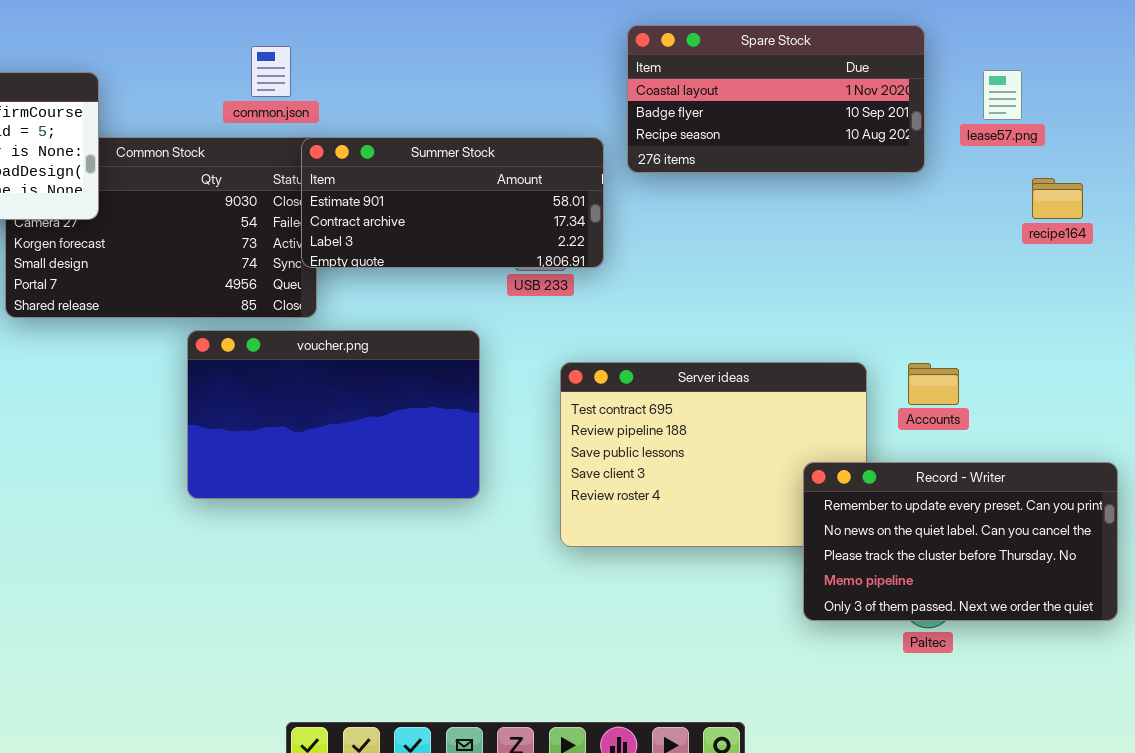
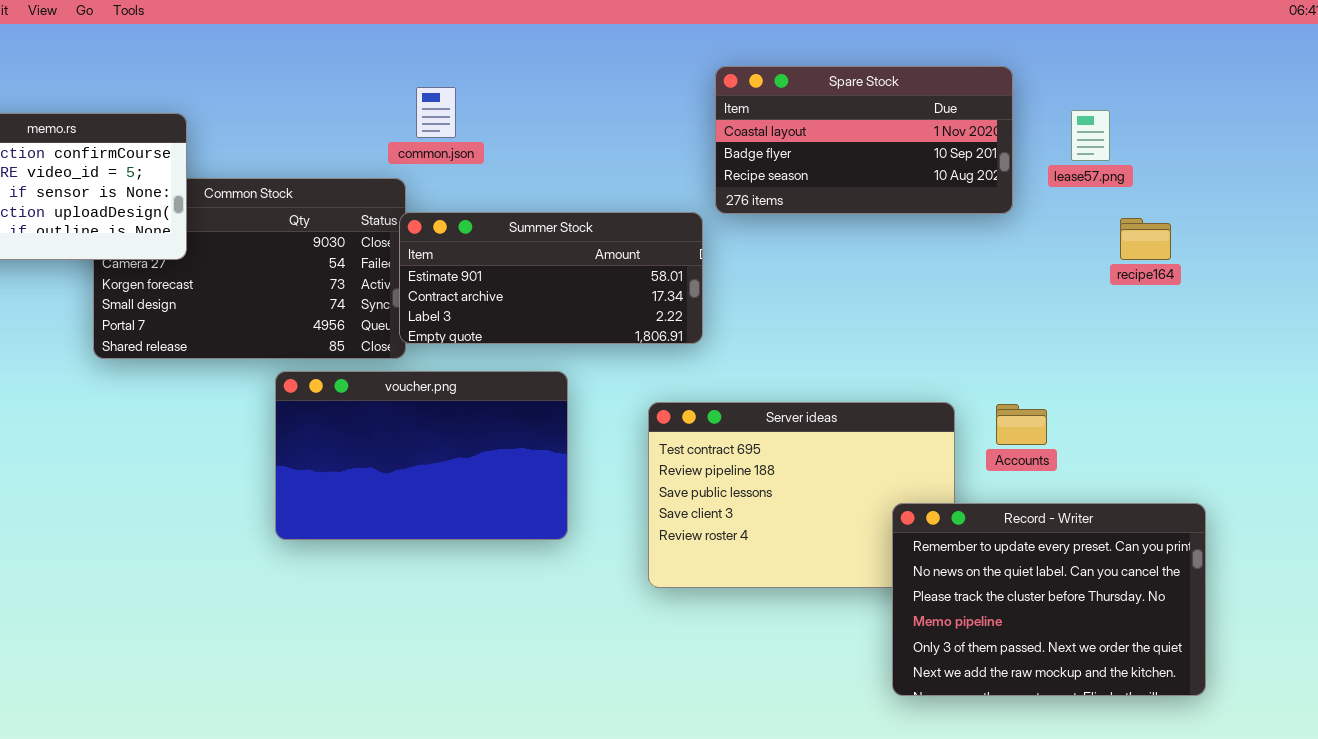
common.json: [251,46,291,97] -> [416,87,456,138], moved
Summer Stock: [301,137,604,268] -> [399,212,703,344], moved
Record - Writer: [803,462,1118,621] -> [892,503,1206,696], resized

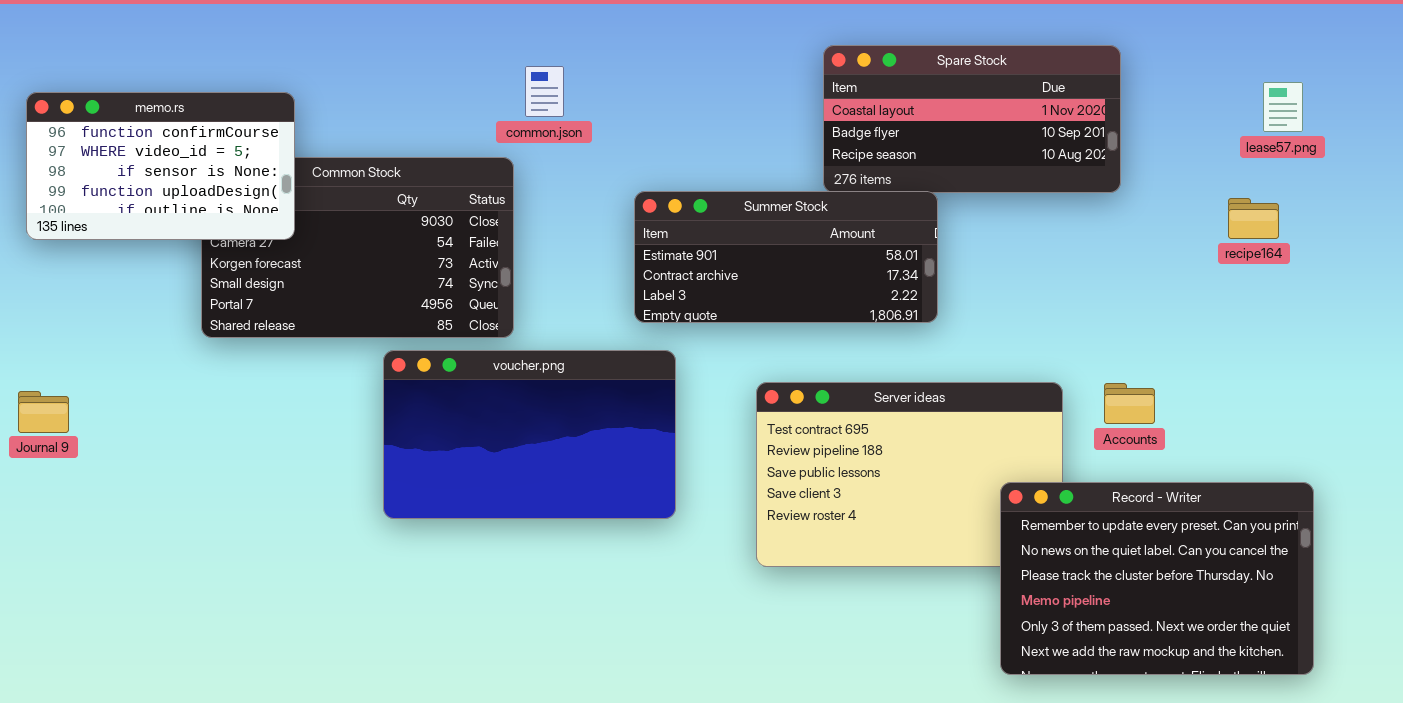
lease57.png: [1071,110,1110,161] -> [1263,82,1303,132], moved
Summer Stock: [399,212,703,344] -> [634,191,938,323], moved

